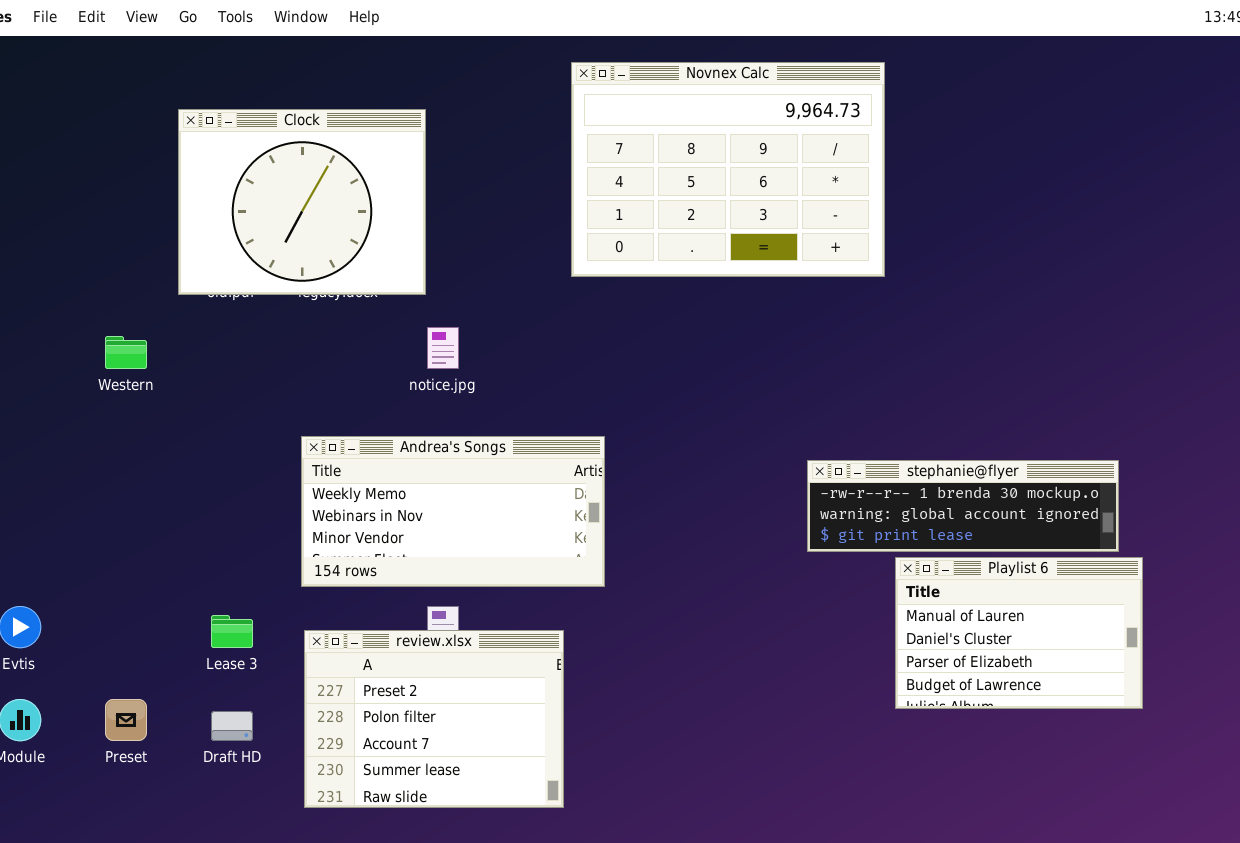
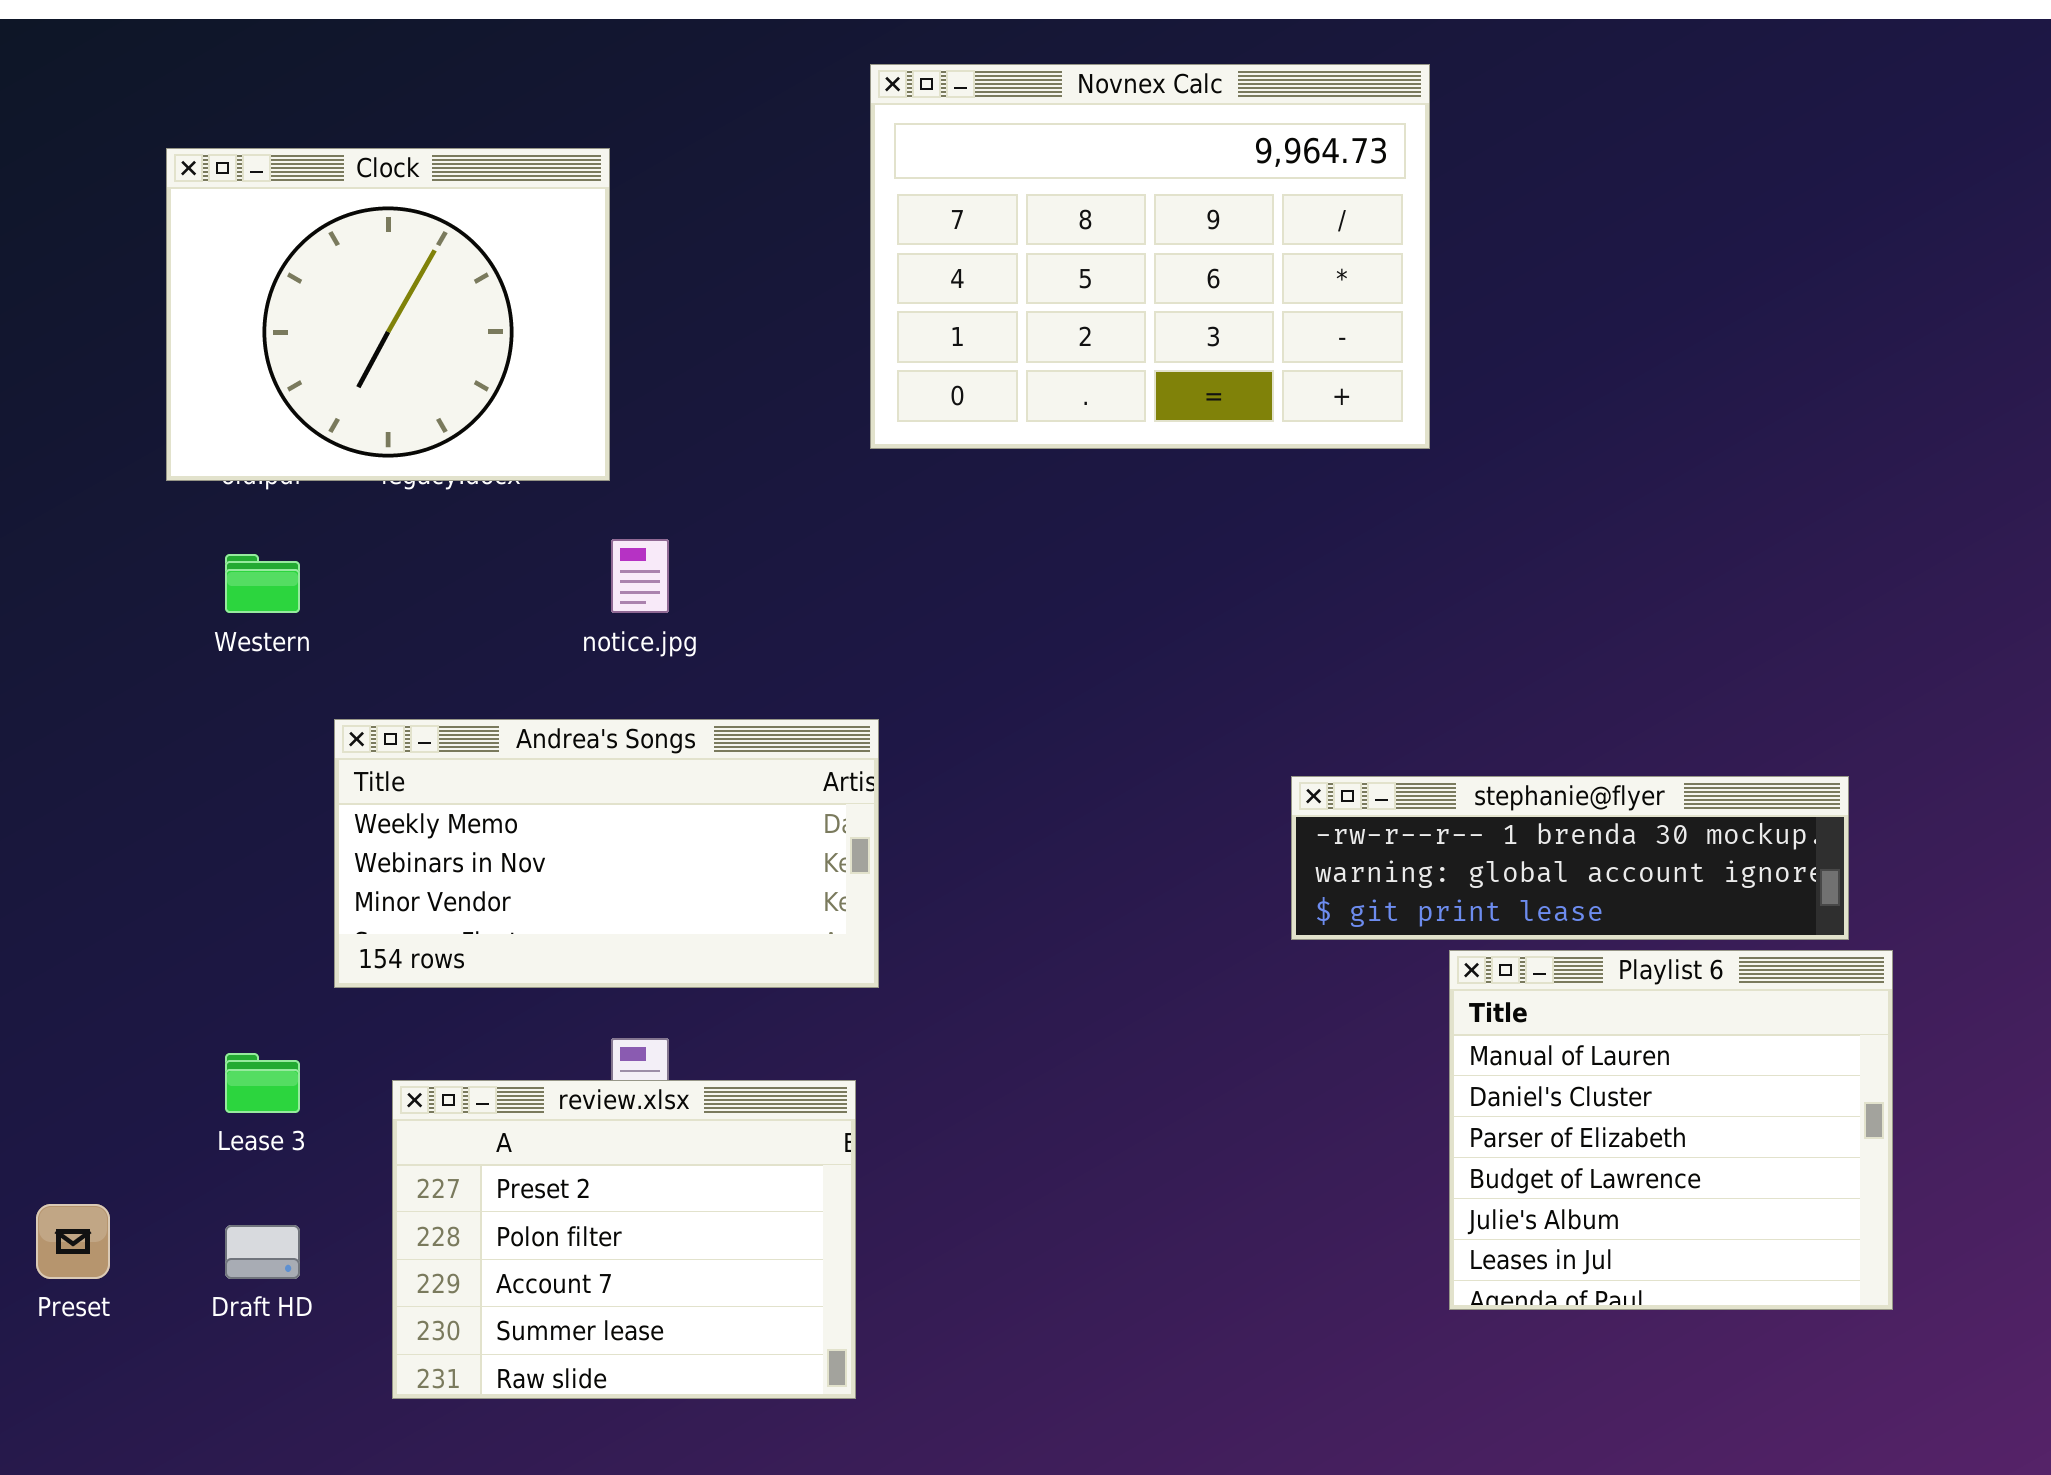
Western: [105,336,147,369] -> [225,554,300,613], moved
Andrea's Songs: [301,436,605,587] -> [334,719,879,988], moved
Playlist 6: [895,557,1143,709] -> [1449,950,1893,1310], resized

